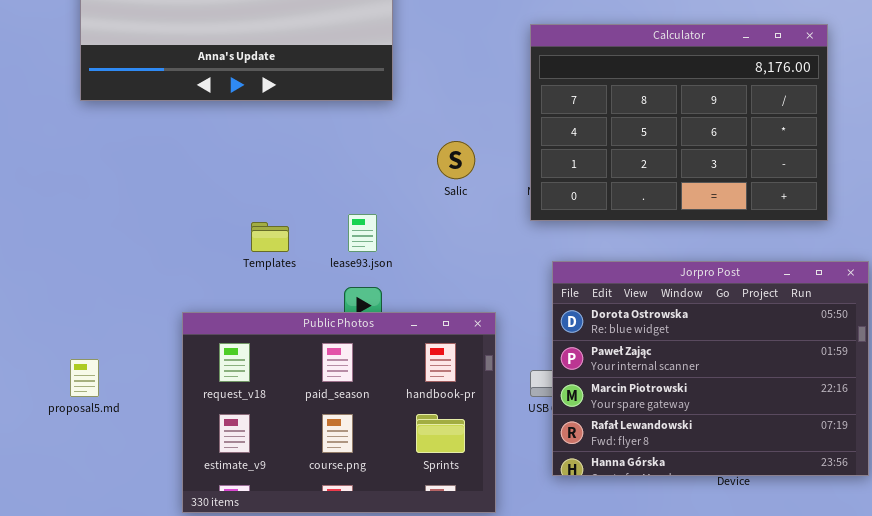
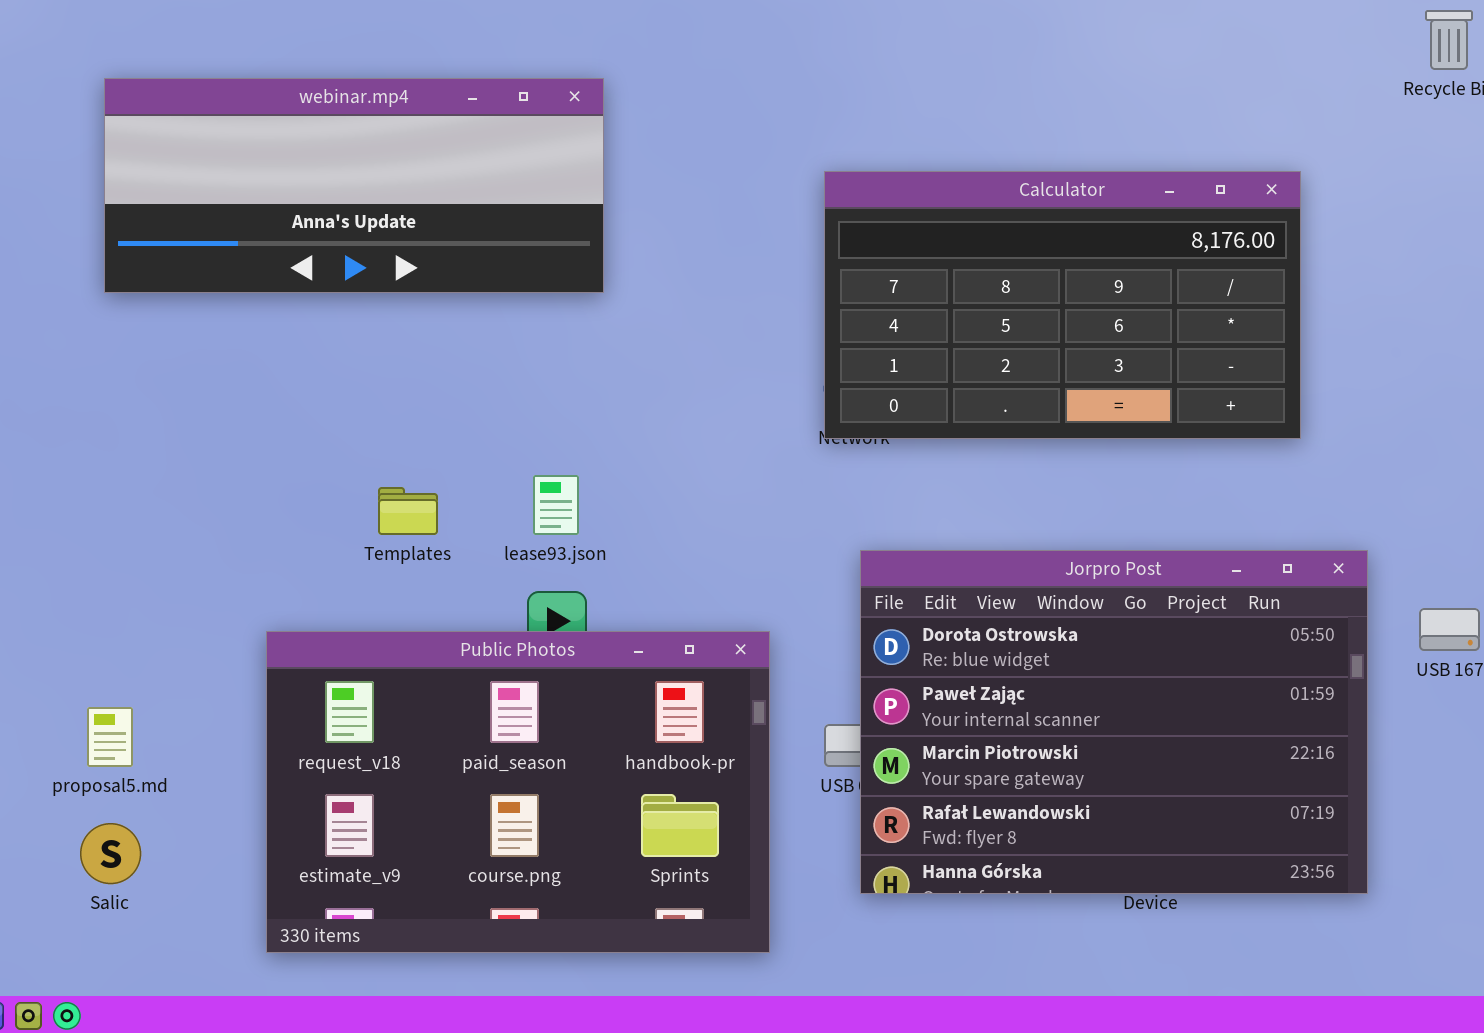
Calculator: [530,24,828,221] -> [824,171,1301,439], resized
Salic: [437,141,475,179] -> [80,823,141,884], moved

